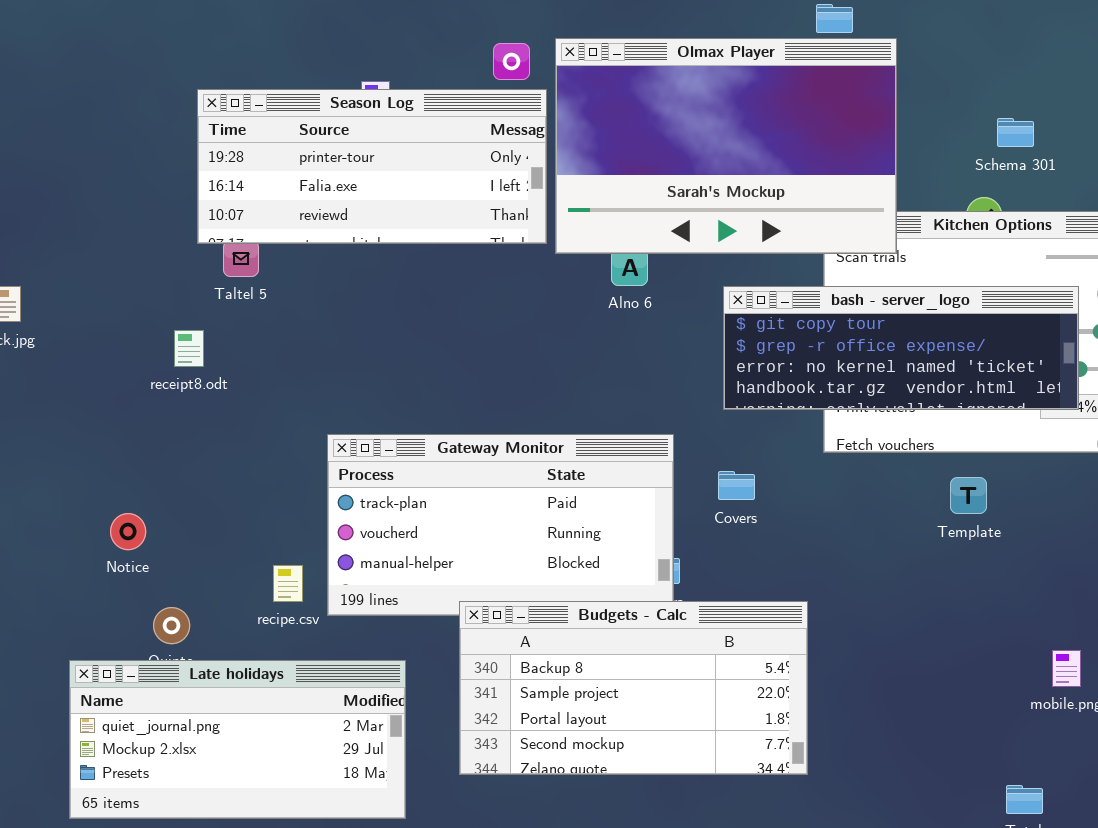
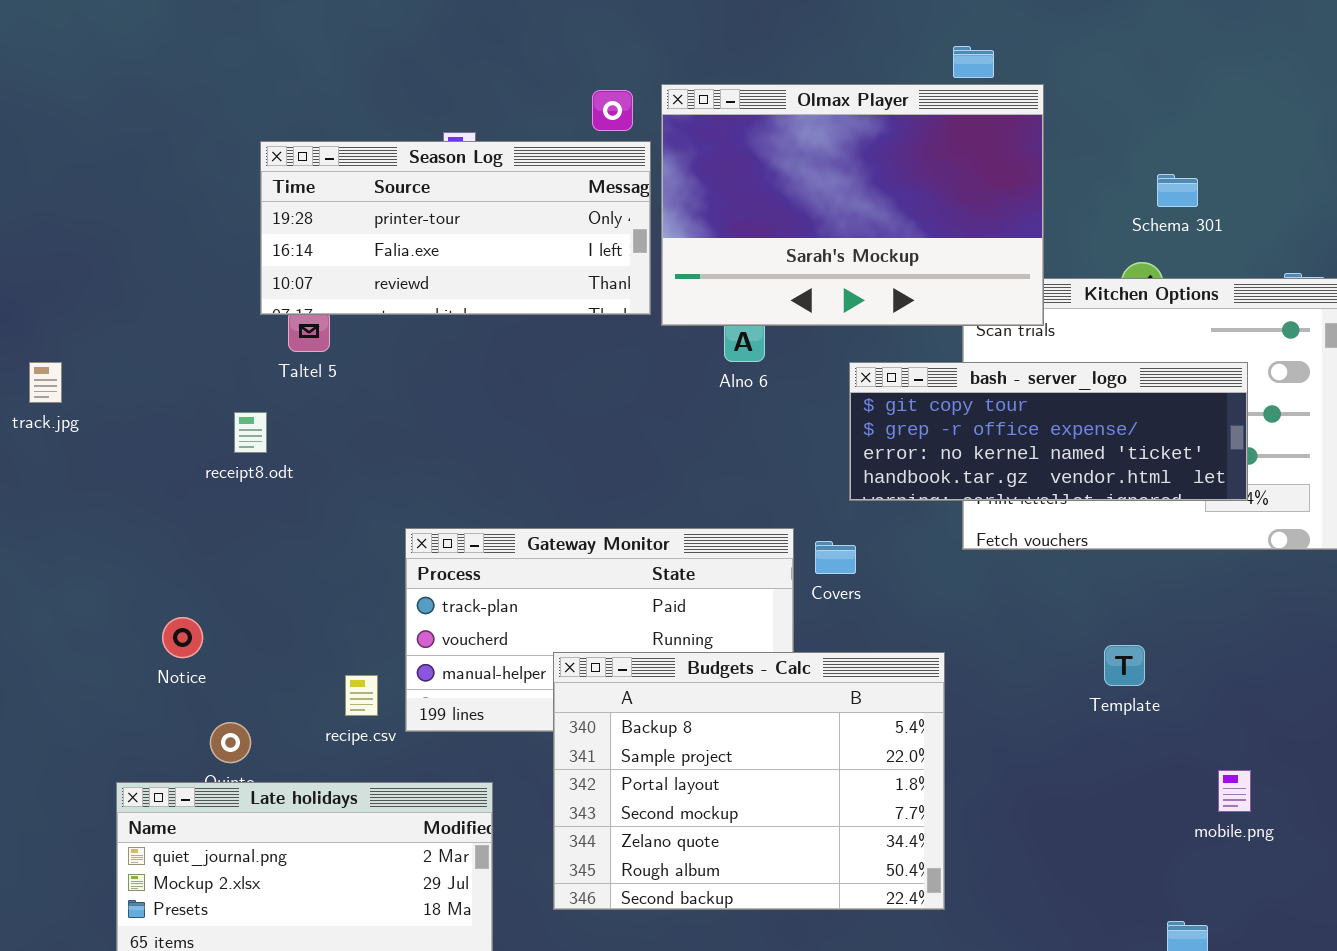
Covers: [718,471,755,500] -> [815,541,856,574], moved
Template: [950,477,987,514] -> [1104,645,1145,686], moved
Budgets - Calc: [459,601,808,775] -> [553,652,945,910], resized

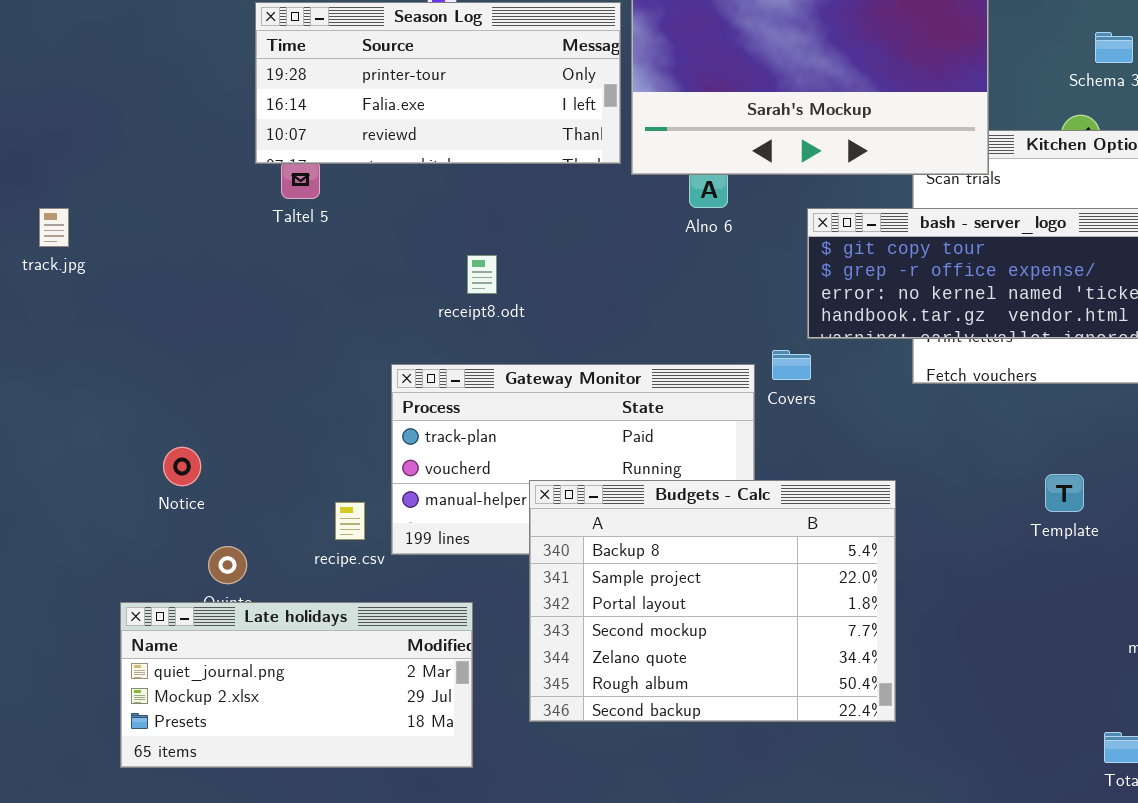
receipt8.odt: [234,412,267,453] -> [467,255,497,294], moved
Covers: [815,541,856,574] -> [772,350,811,380], moved

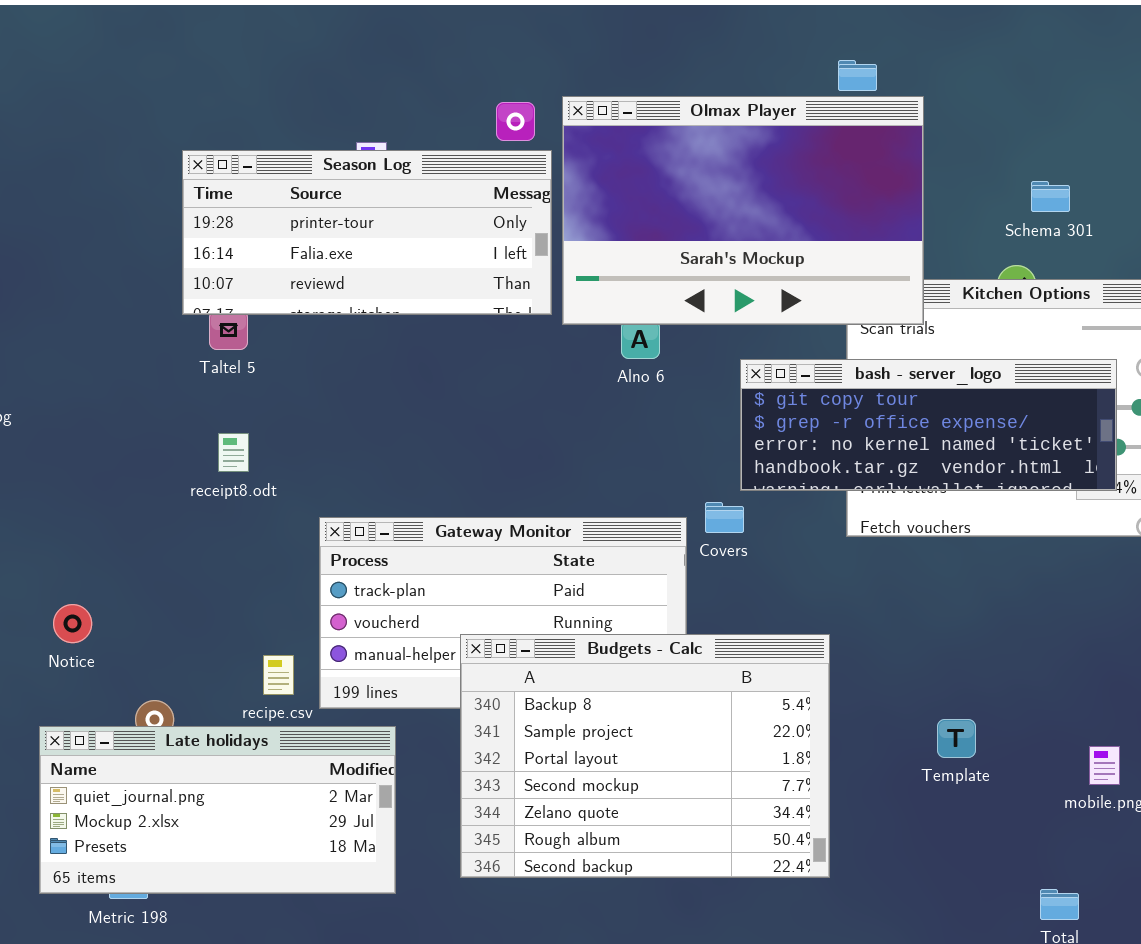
receipt8.odt: [467,255,497,294] -> [218,433,249,472], moved
Notice: [163,447,201,486] -> [53,604,92,643], moved
Template: [1045,474,1084,512] -> [937,719,976,758], moved
Late holidays: [120,602,473,768] -> [39,726,396,894], moved

